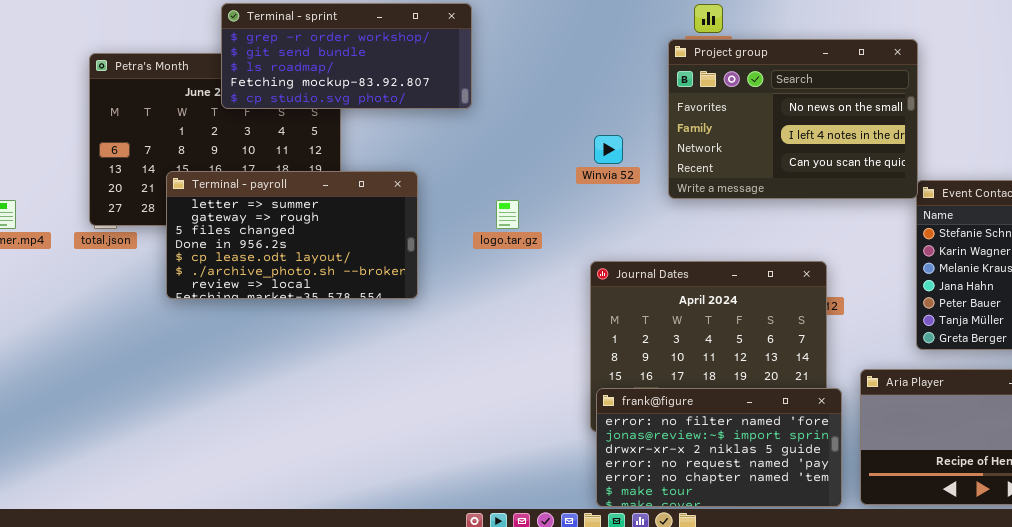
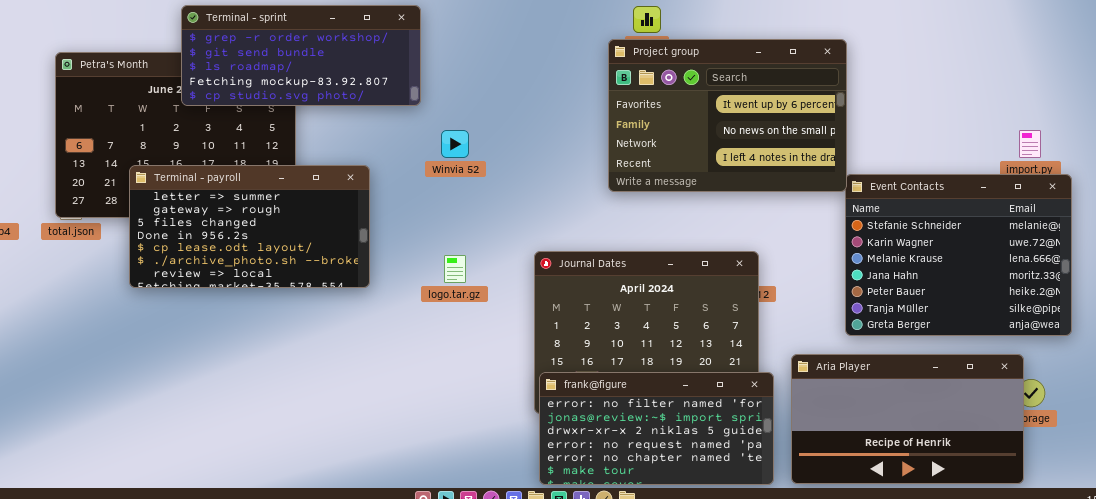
Project group: [668,39,918,199] -> [608,39,847,192], scrolled up 1 row
Winvia 52: [594,135,623,164] -> [441,130,469,158], moved
logo.tar.gz: [496,200,519,229] -> [444,255,466,283], moved

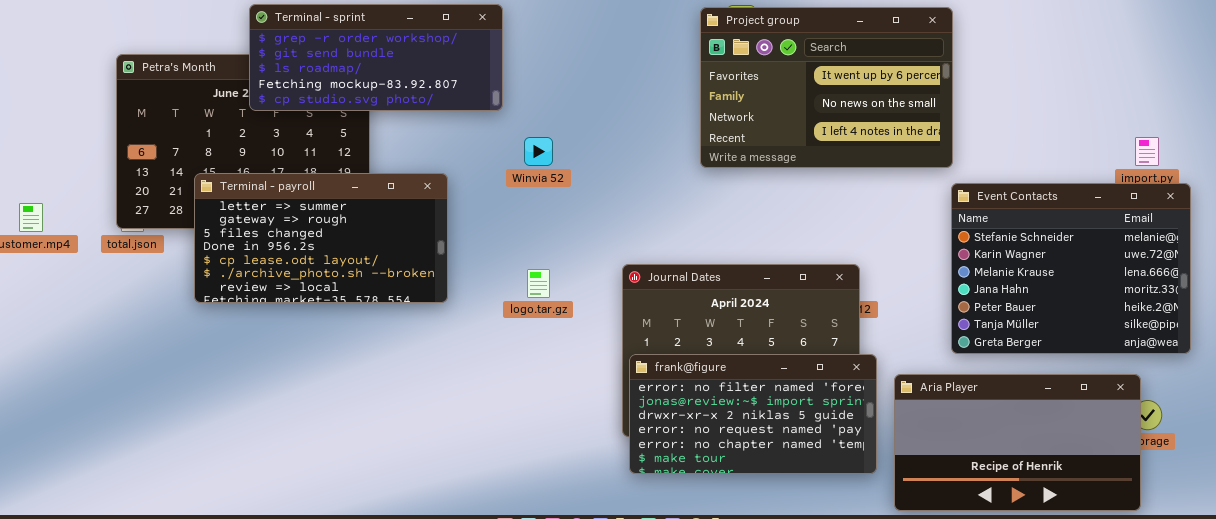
Project group: [608,39,847,192] -> [700,7,953,168], moved
frank@figure: [539,372,774,485] -> [629,354,877,474], moved

